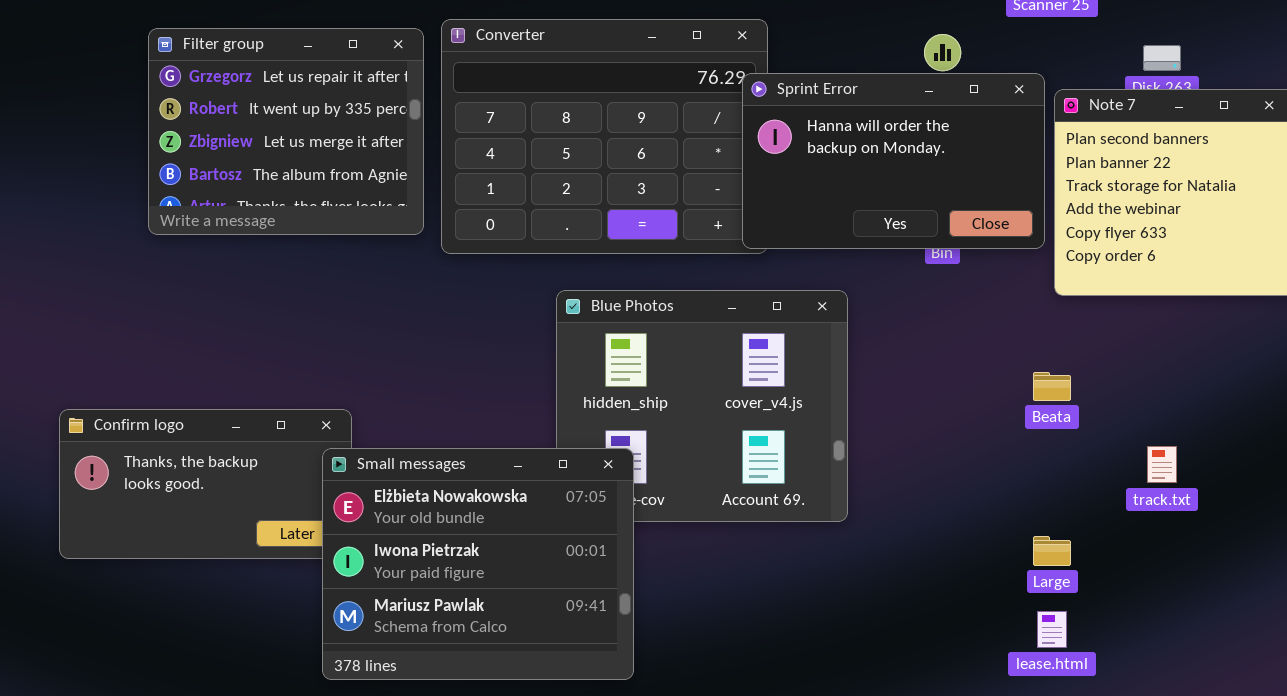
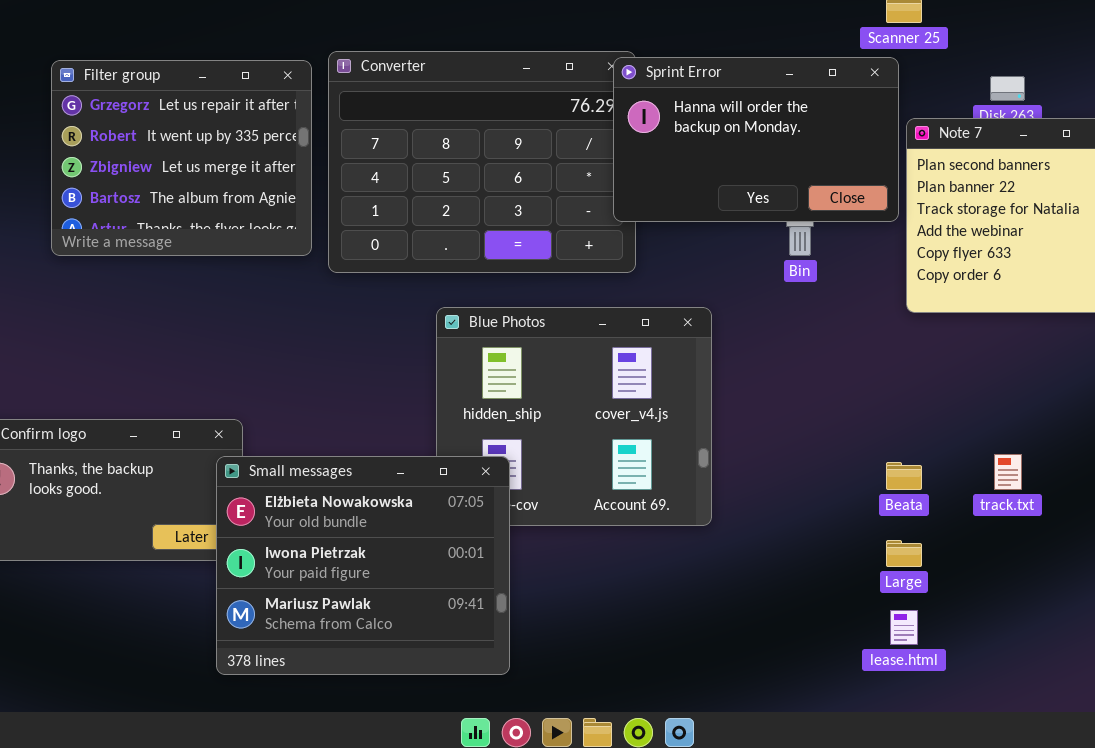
Sprint Error: [742,73,1045,249] -> [613,57,899,222], moved
Beata: [1033,372,1071,401] -> [886,462,922,490], moved

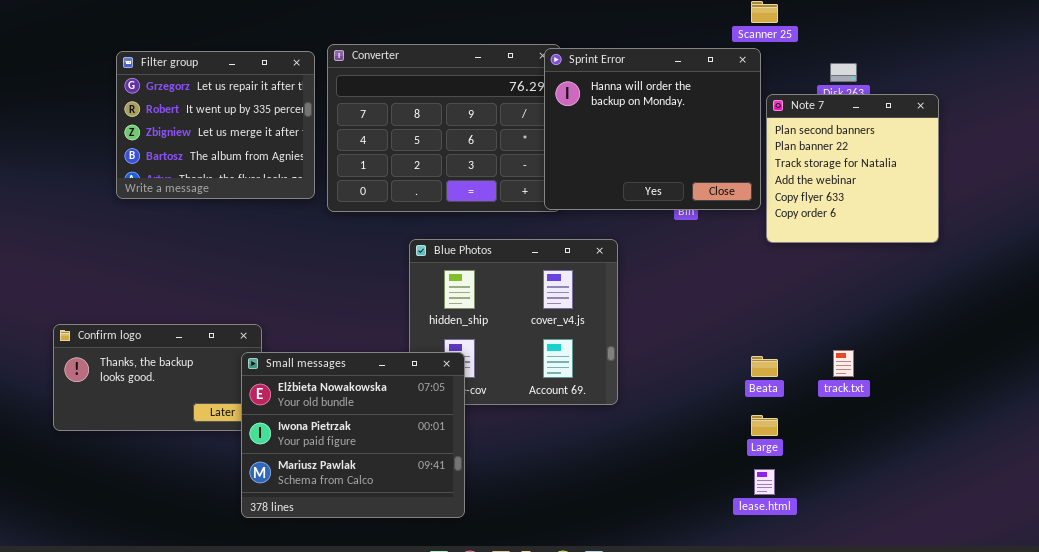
Sprint Error: [613,57,899,222] -> [544,48,761,210], resized

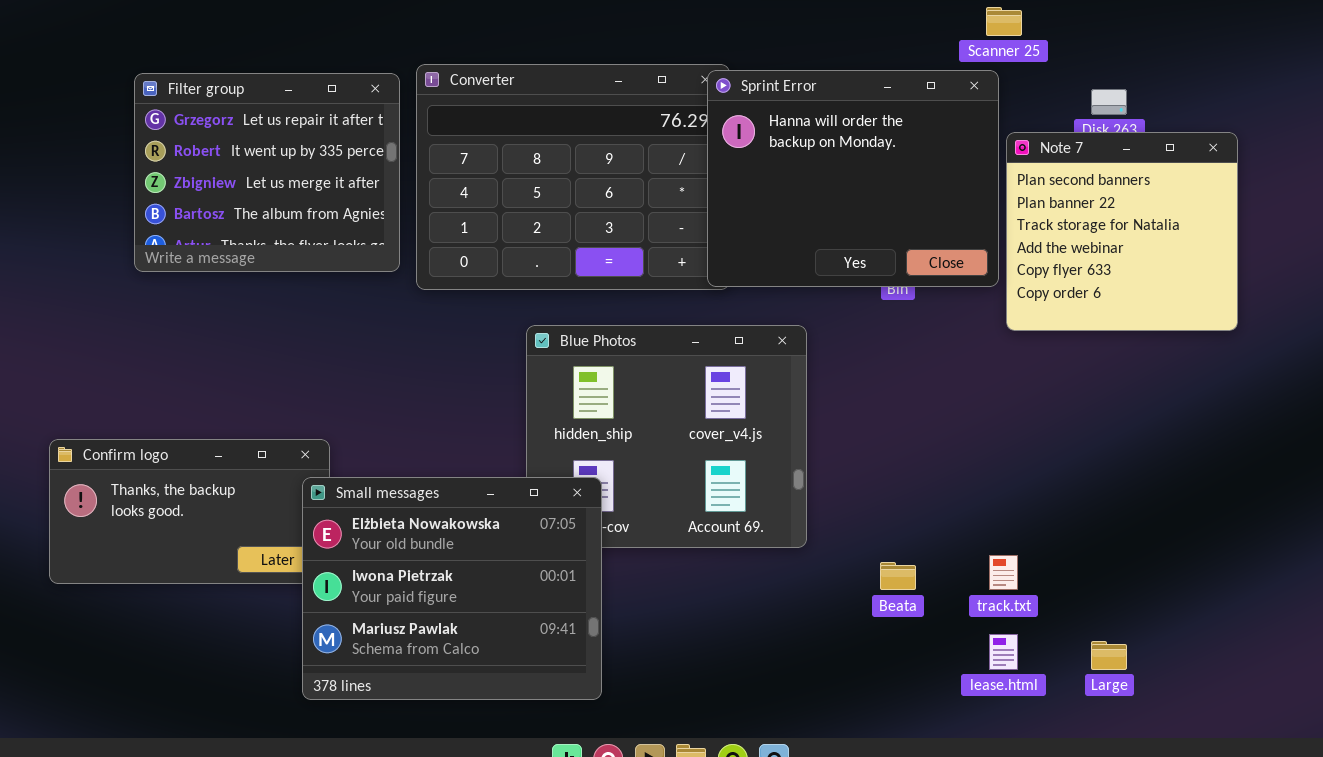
track.txt: [833,350,854,377] -> [989,555,1018,590], moved
Beata: [751,356,778,377] -> [880,562,916,590], moved
Large: [751,415,778,436] -> [1091,641,1127,670], moved

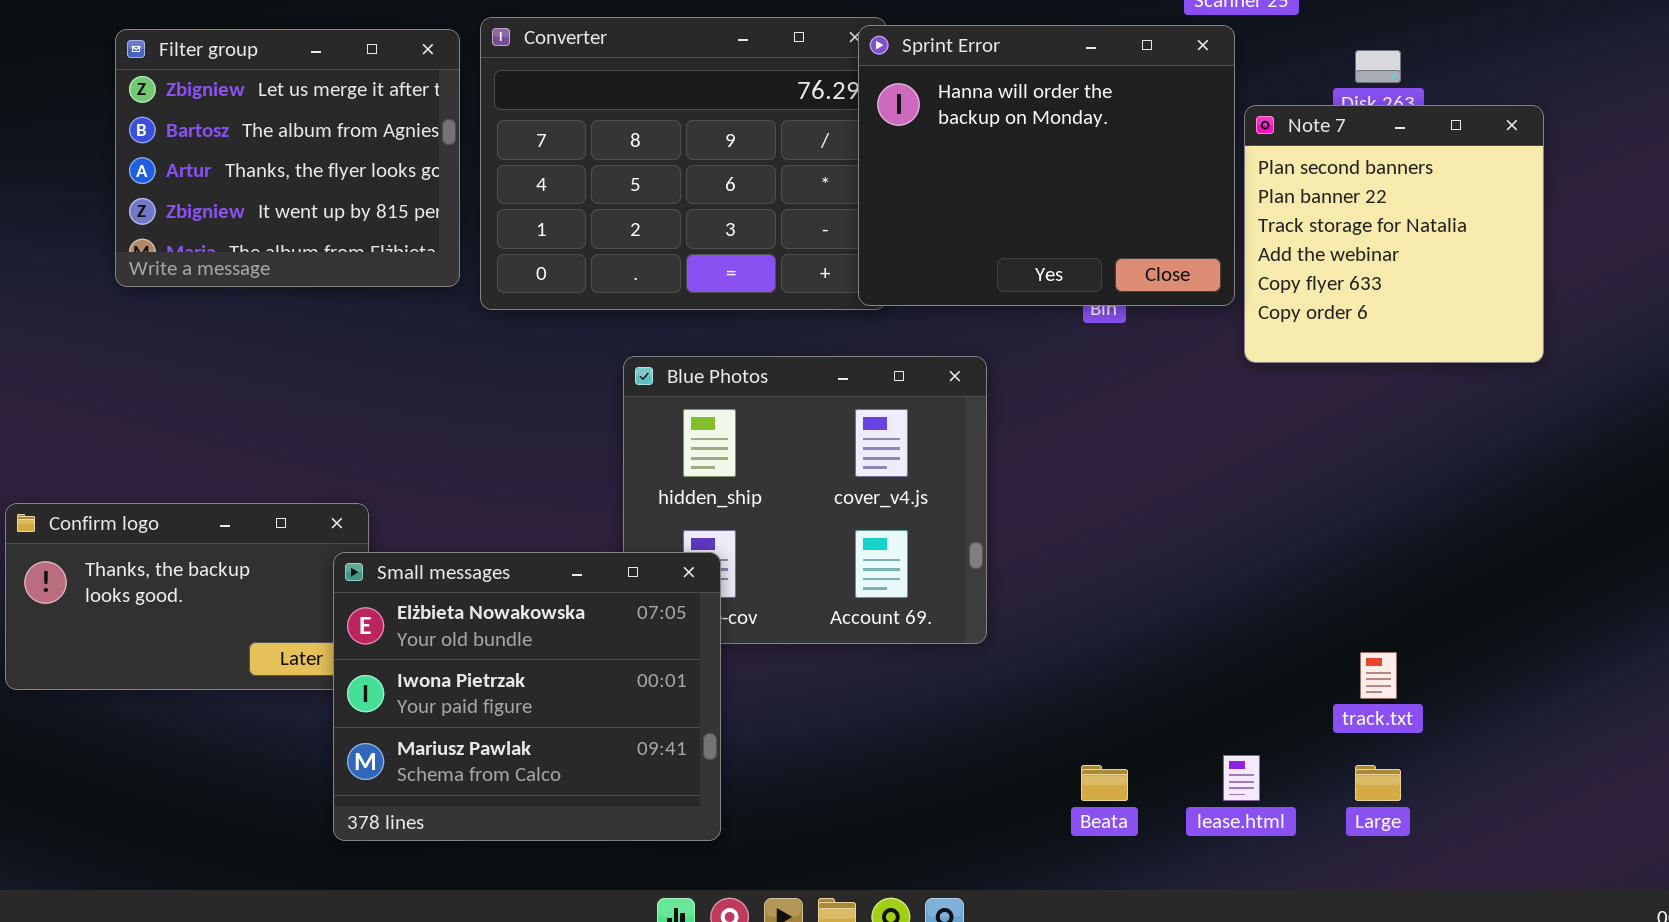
Filter group: [134,73,400,272] -> [115,29,460,287], scrolled down 2 rows
track.txt: [989,555,1018,590] -> [1360,652,1397,699], moved
Beata: [880,562,916,590] -> [1081,765,1128,801], moved

